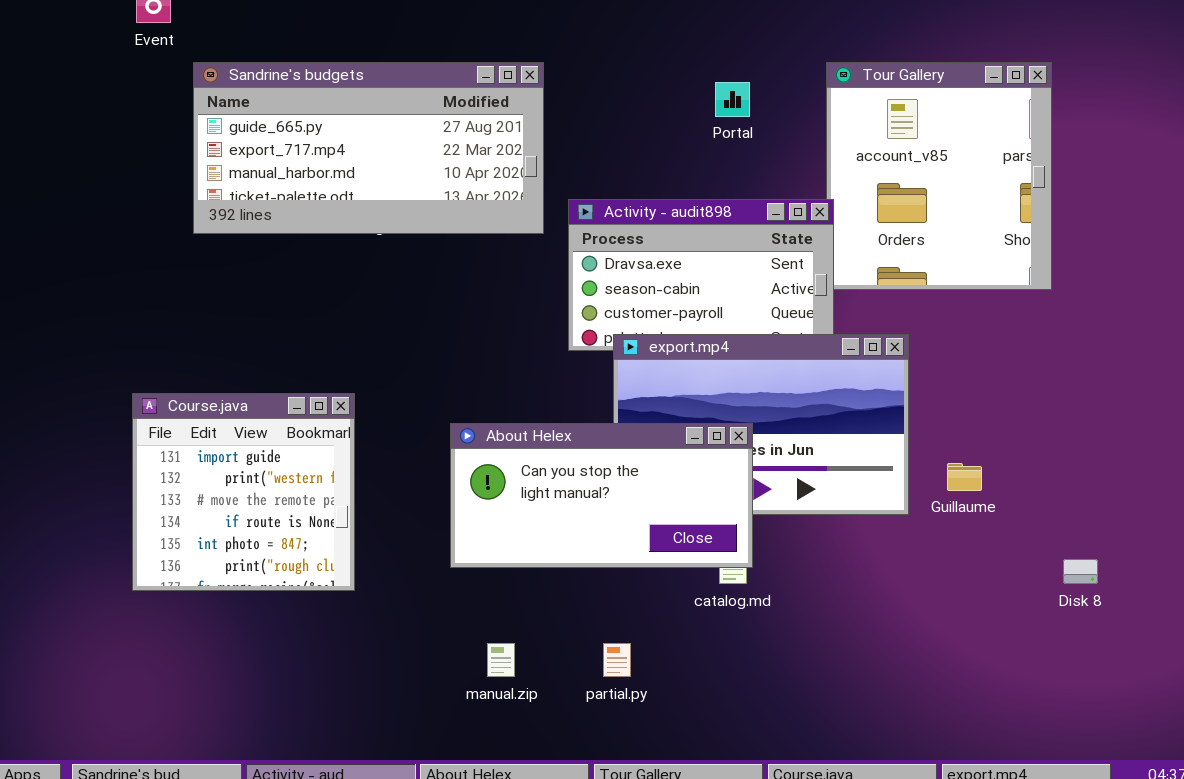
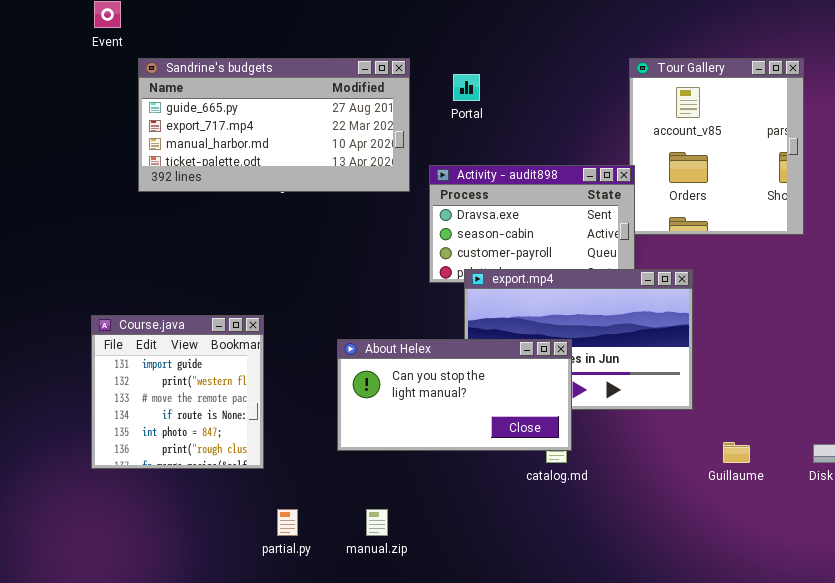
Portal: [715,82,750,117] -> [453,74,480,101], moved
Guillaume: [947,463,982,491] -> [723,442,750,463], moved
partial.py: [603,643,631,677] -> [277,509,298,536], moved

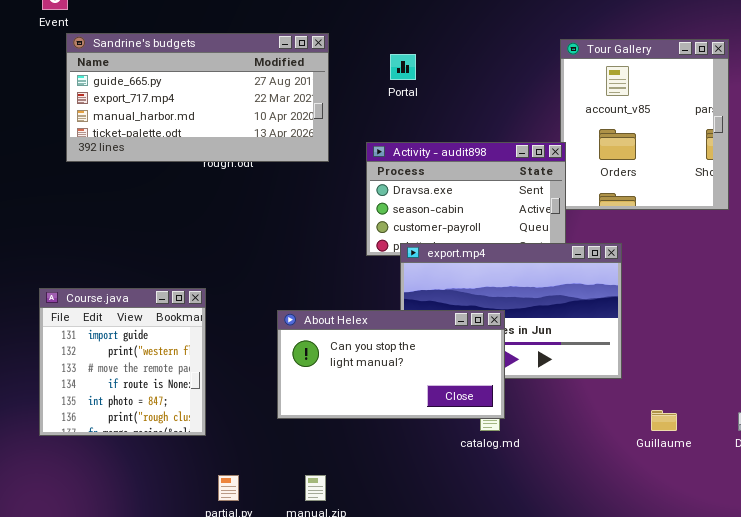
Sandrine's budgets: [138,58,410,192] -> [66,33,329,162], moved

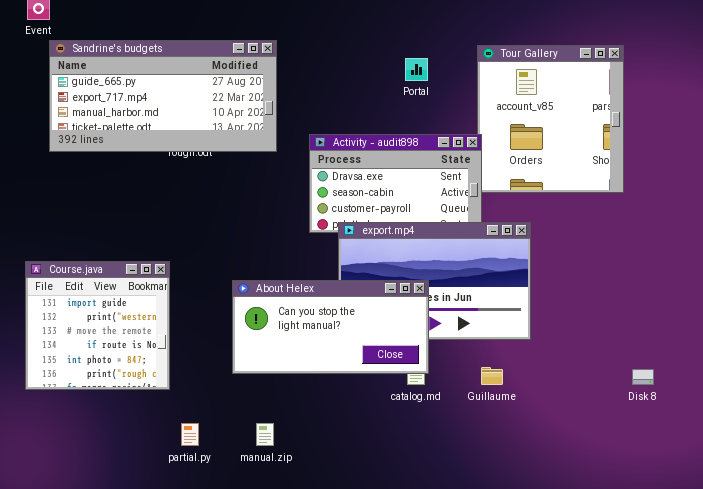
Portal: [390,54,416,80] -> [405,58,428,81], moved
Guillaume: [651,410,677,431] -> [481,367,503,385], moved

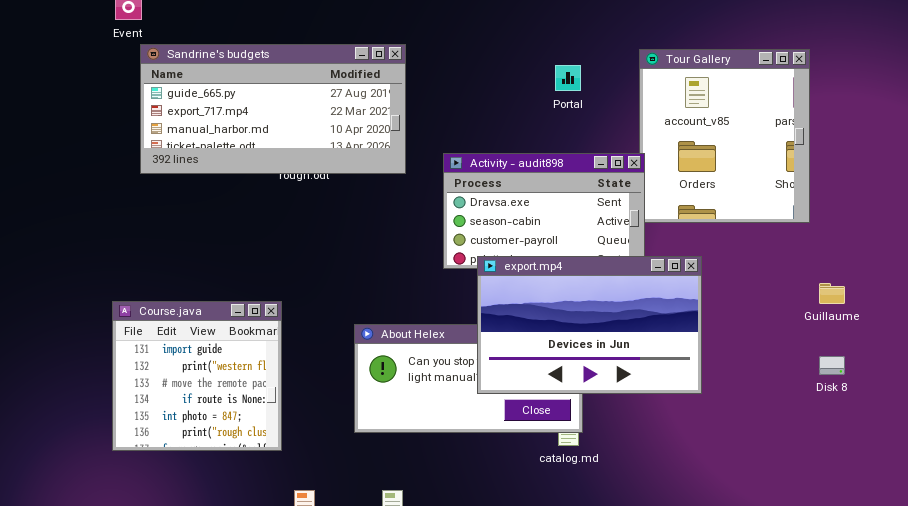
export.mp4: [338,222,531,340] -> [477,256,702,394], raised
Guillaume: [481,367,503,385] -> [819,283,845,304], moved
Disk 8: [632,369,654,385] -> [819,356,845,375], moved

